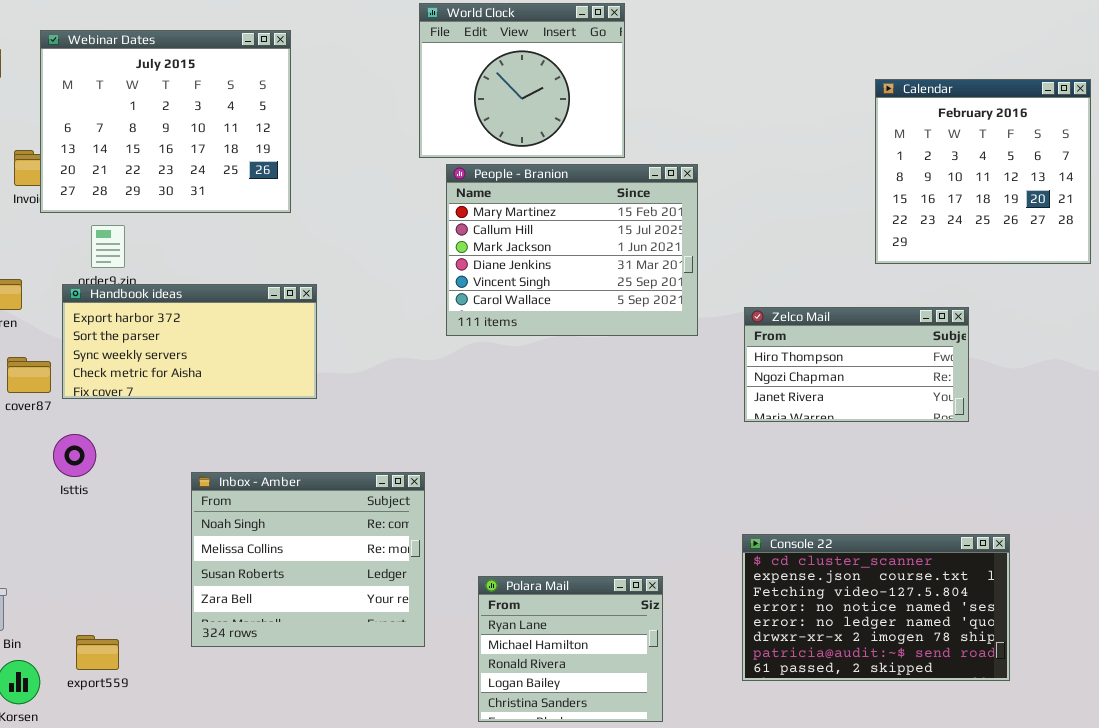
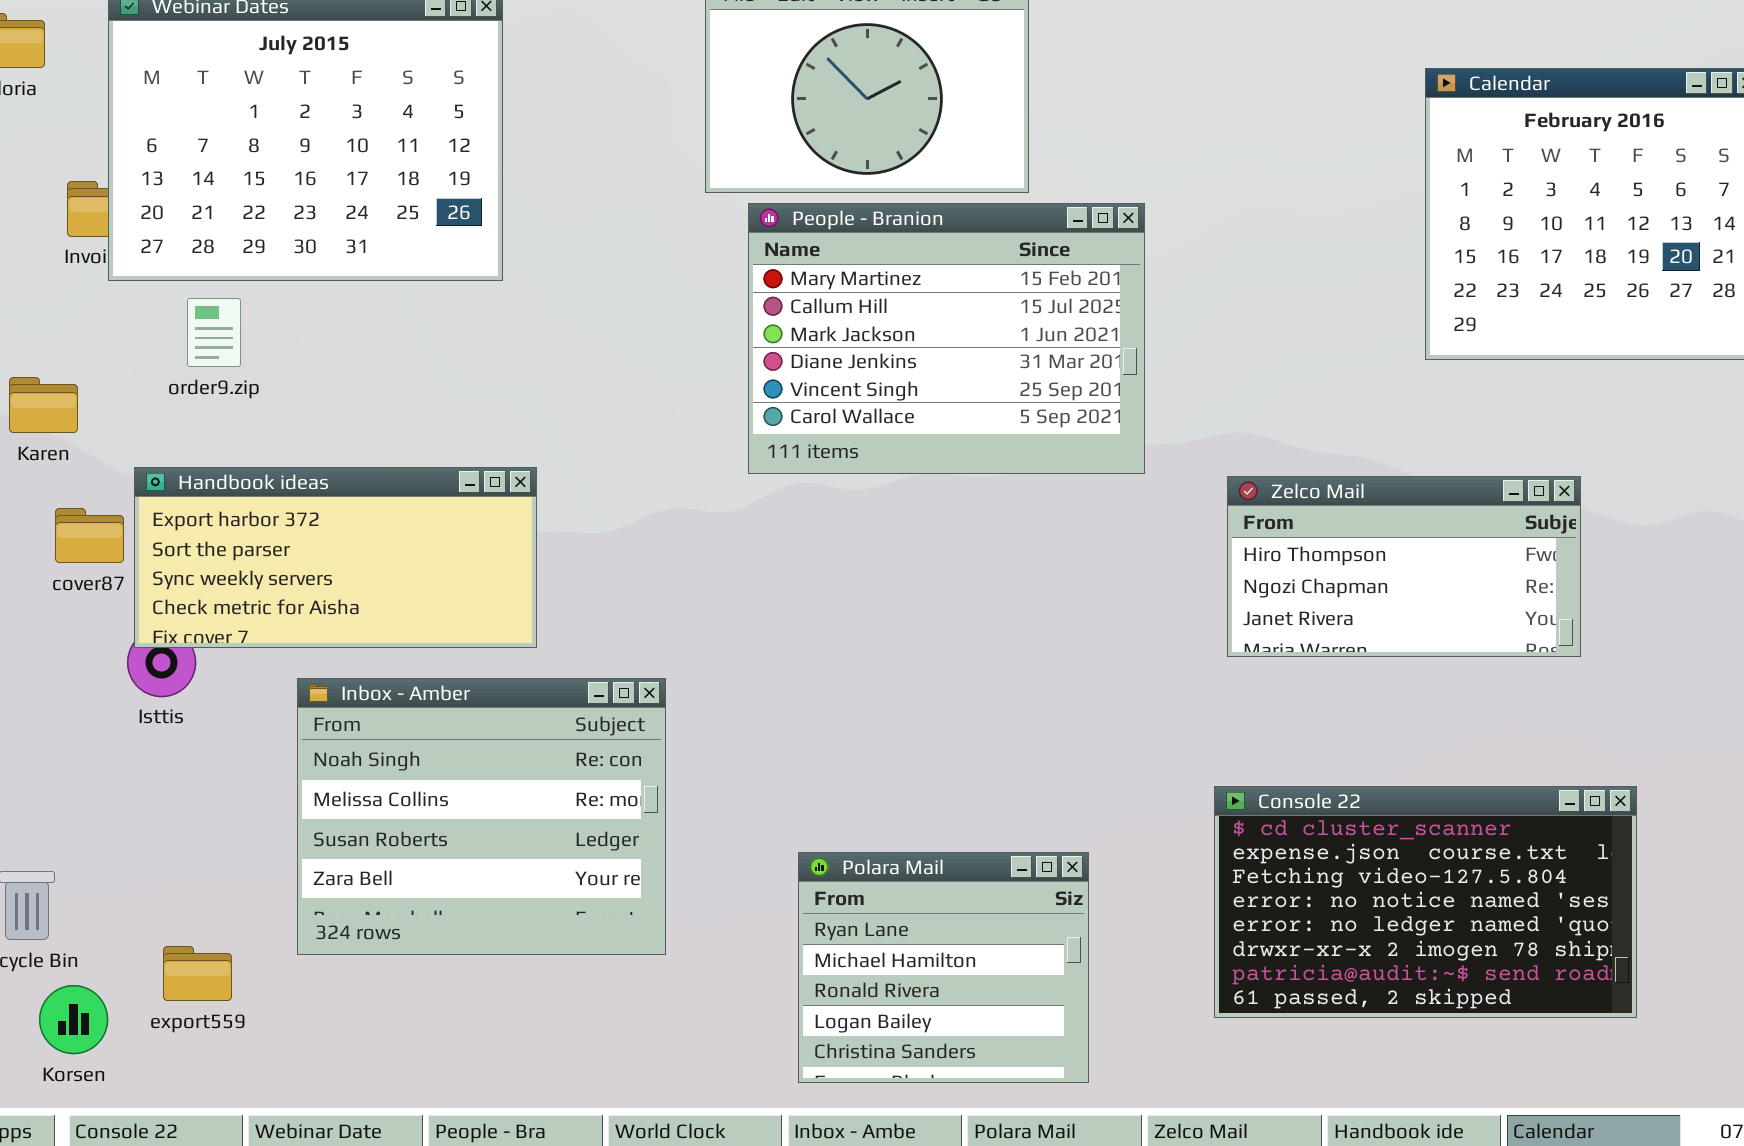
Handbook ideas: [62,284,317,399] -> [134,467,537,648], moved
Zelco Mail: [744,307,969,422] -> [1227,476,1581,657], moved
Inbox - Amber: [191,472,425,647] -> [297,678,666,955], moved

